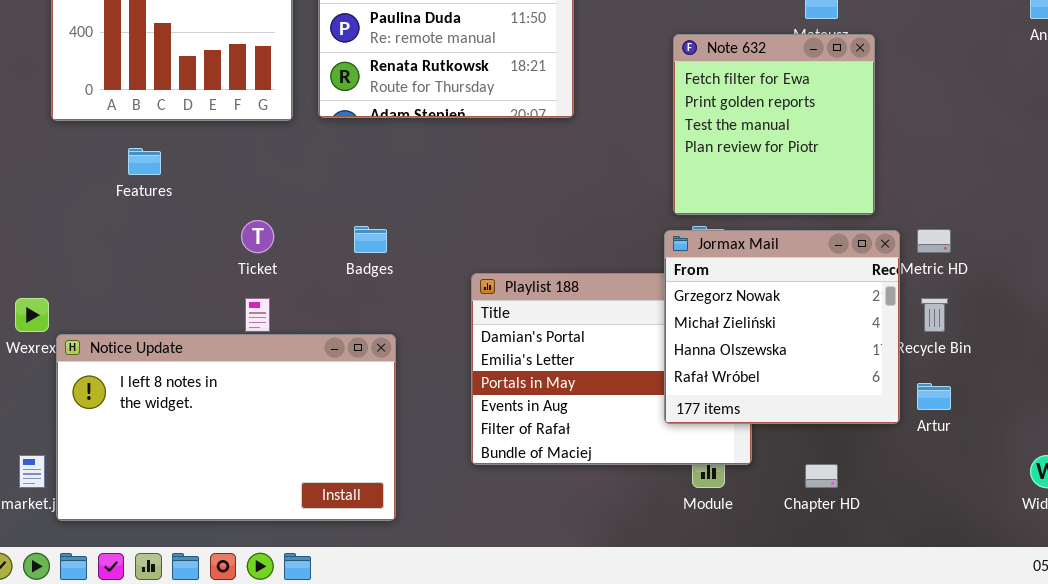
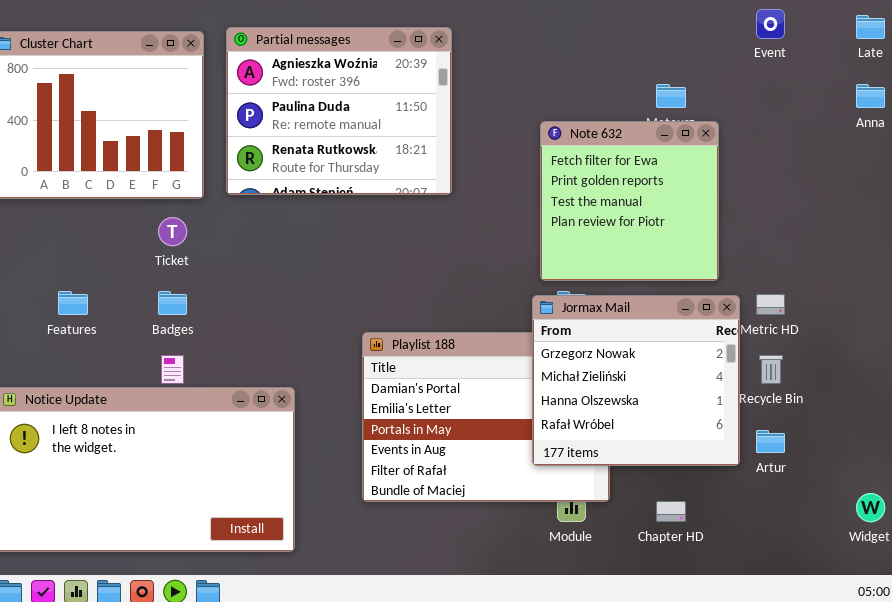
Features: [128,148,161,175] -> [58,291,88,315], moved
Ticket: [241,220,274,253] -> [158,217,187,246], moved
Badges: [354,226,387,253] -> [158,291,187,315], moved

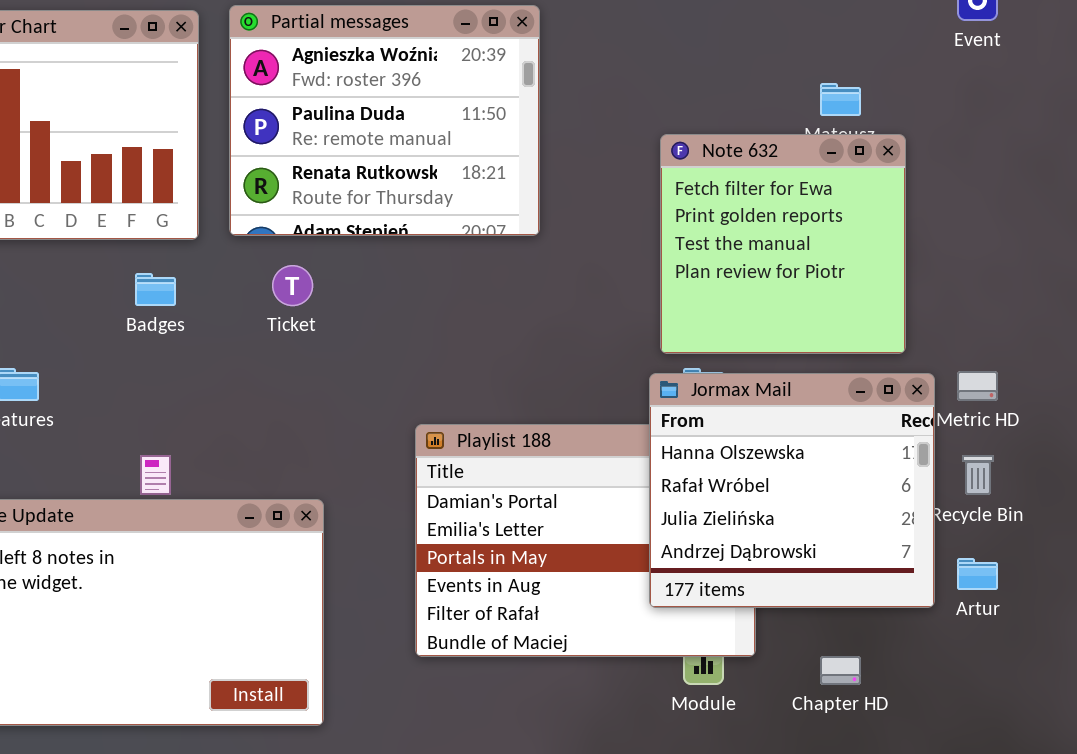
Ticket: [158,217,187,246] -> [272,265,313,306], moved
Badges: [158,291,187,315] -> [135,273,176,306], moved
Jormax Mail: [532,295,740,466] -> [649,373,935,608], scrolled down 2 rows

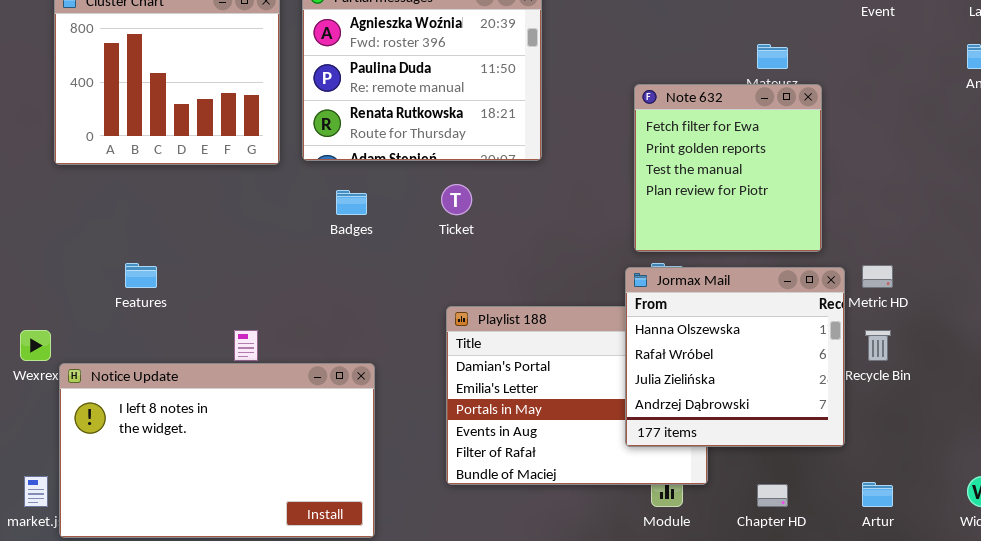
Ticket: [272,265,313,306] -> [441,184,472,215], moved
Badges: [135,273,176,306] -> [336,190,367,215], moved
Artur: [957,558,998,590] -> [862,482,893,507], moved

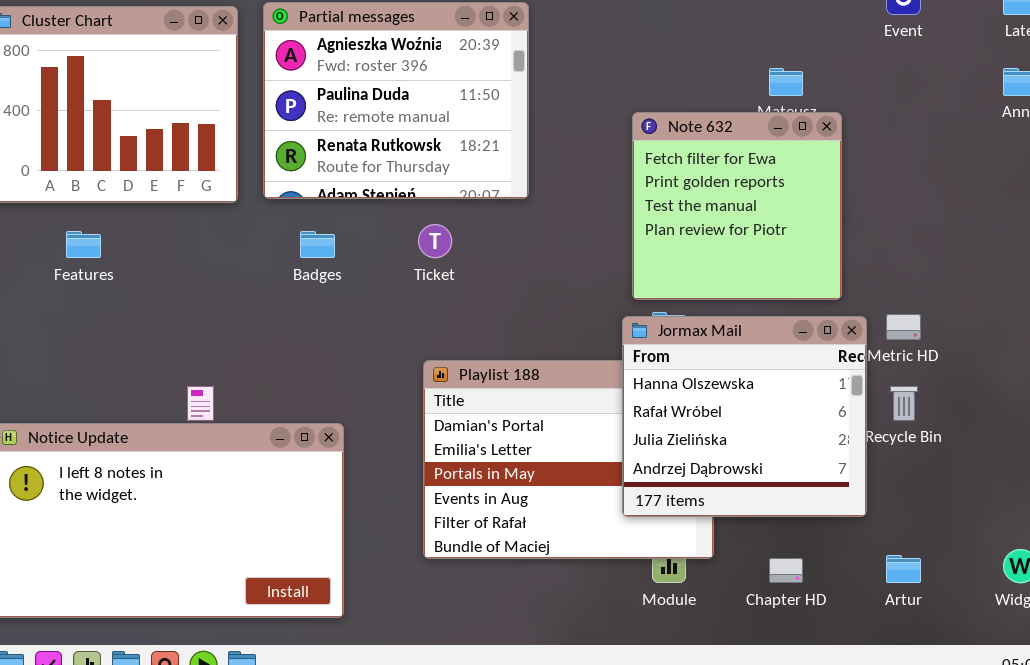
Features: [125,263,157,288] -> [66,231,101,258], moved

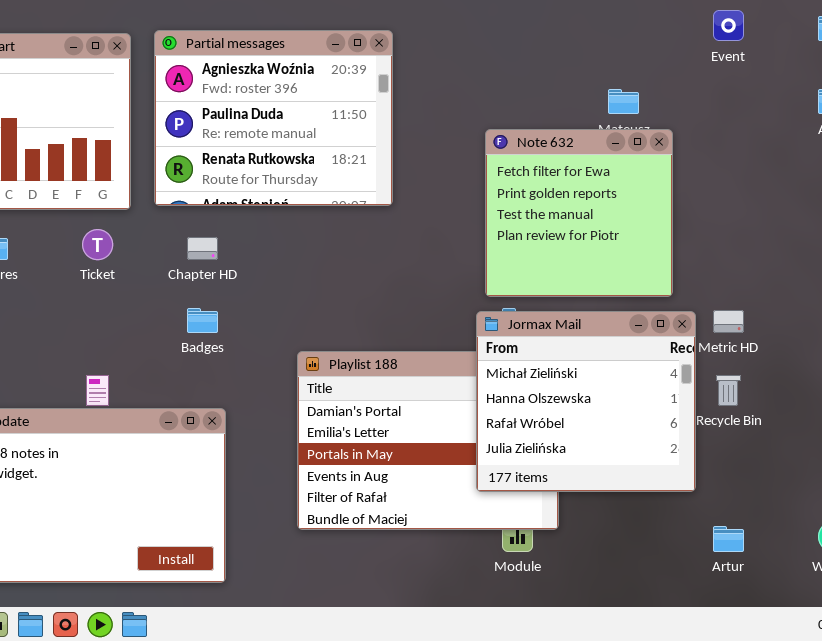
Ticket: [418,224,452,258] -> [82,229,113,260], moved
Badges: [300,231,335,258] -> [187,308,218,333], moved
Jormax Mail: [622,316,867,517] -> [476,311,696,492], scrolled up 1 row
Chapter HD: [769,558,803,583] -> [187,237,218,260], moved

